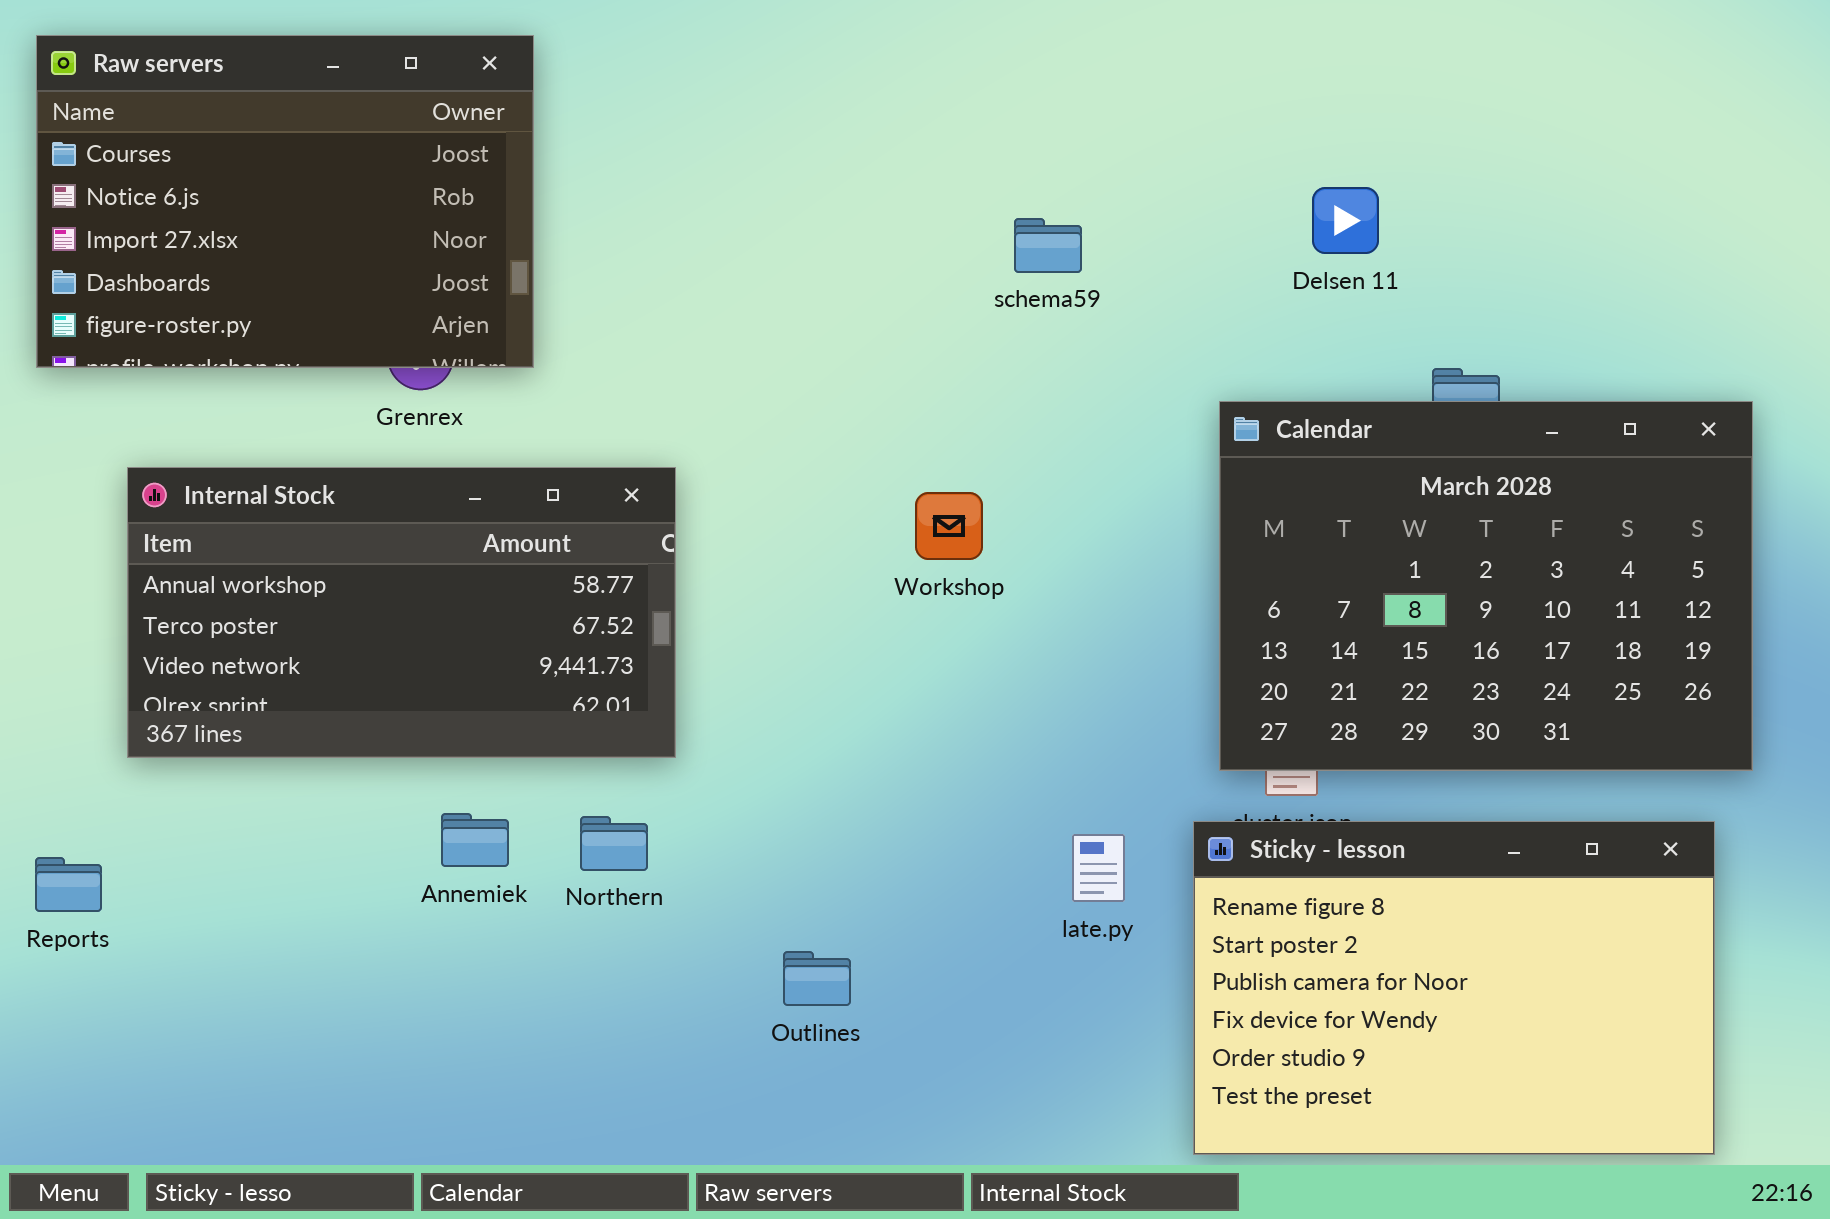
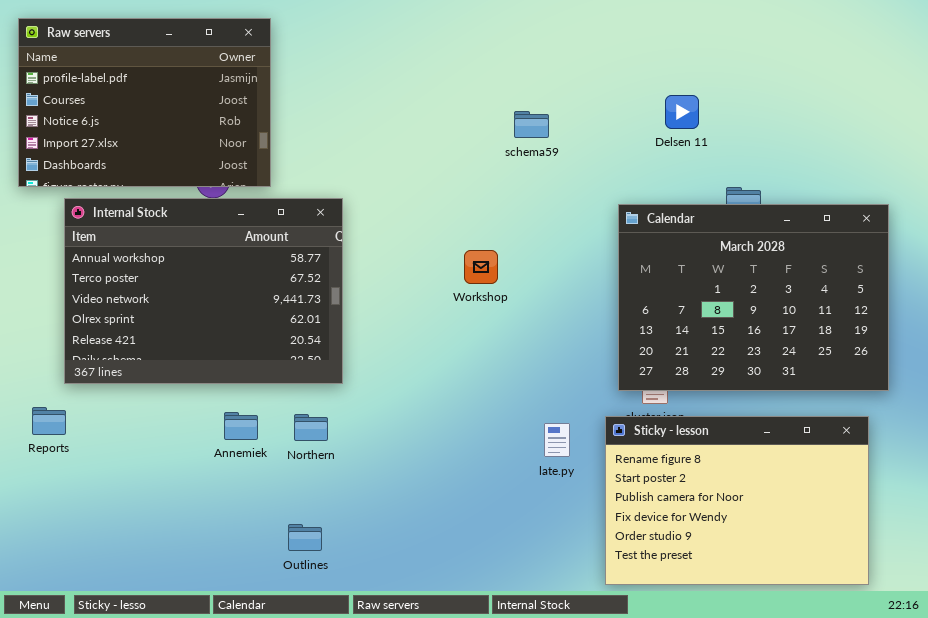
Raw servers: [36,35,534,368] -> [18,18,271,187], scrolled up 1 row
Internal Stock: [127,467,676,758] -> [64,198,343,384], resized
Reports: [35,857,102,912] -> [32,407,66,435], moved
Outlines: [783,951,851,1006] -> [288,524,322,551], moved

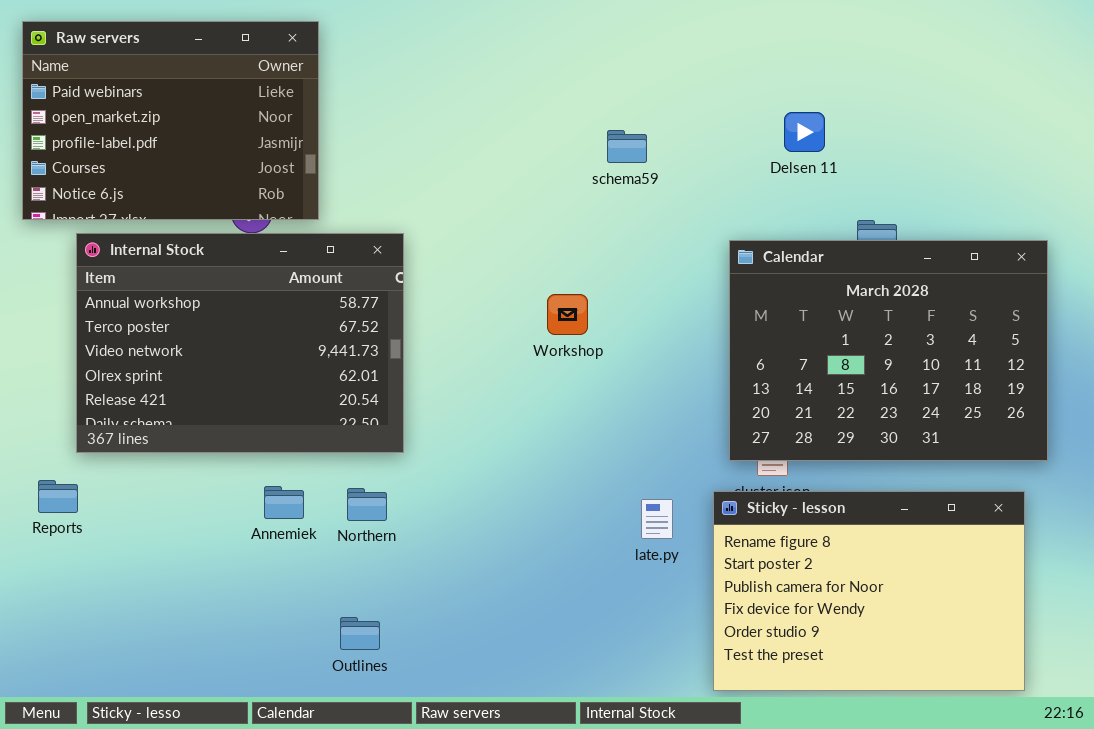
Raw servers: [18,18,271,187] -> [22,21,319,220], scrolled up 2 rows

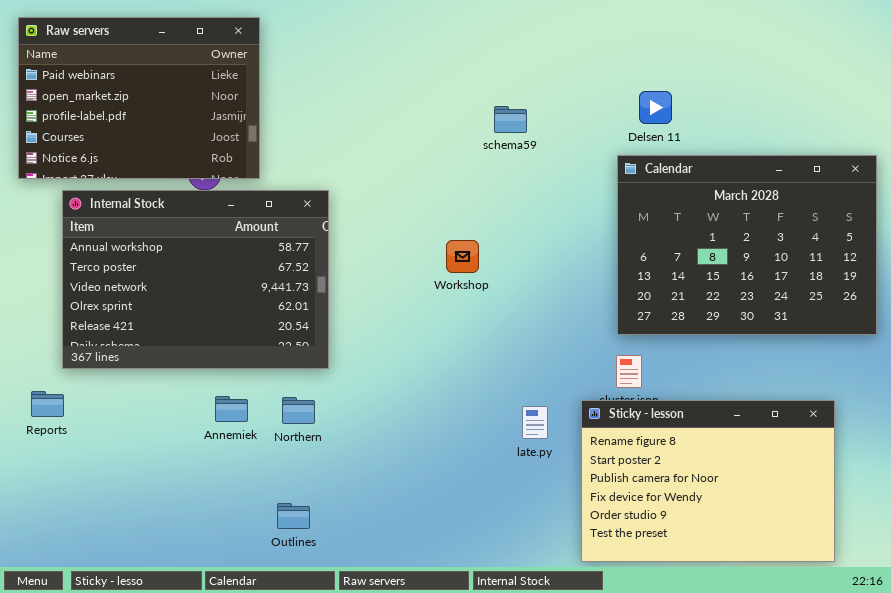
Calendar: [729,240,1048,461] -> [617,155,877,335], moved

